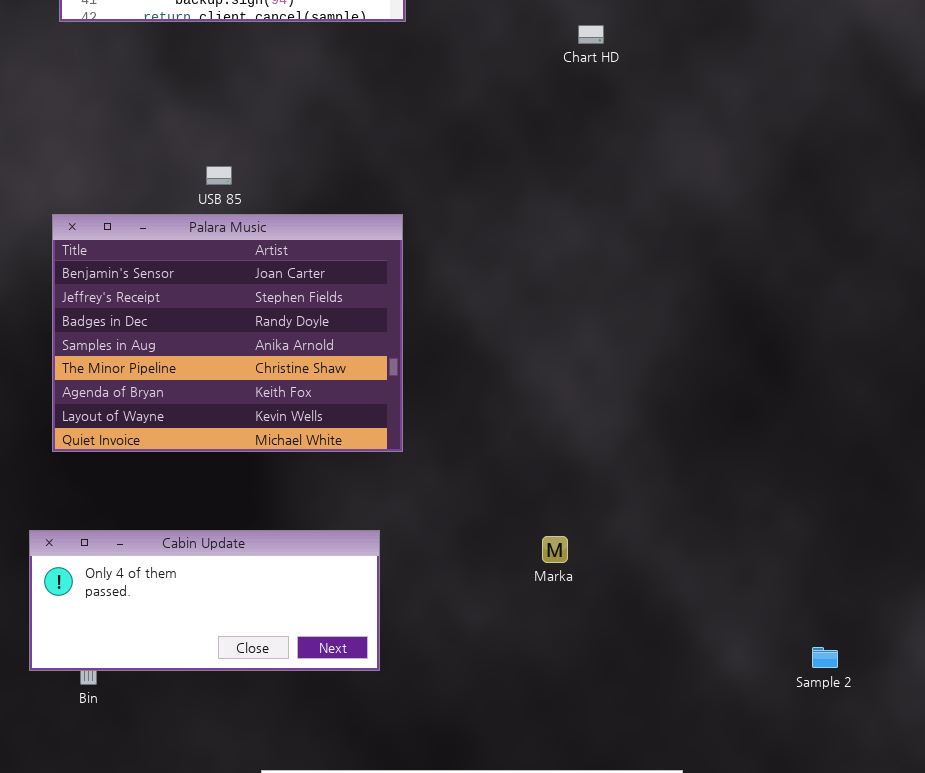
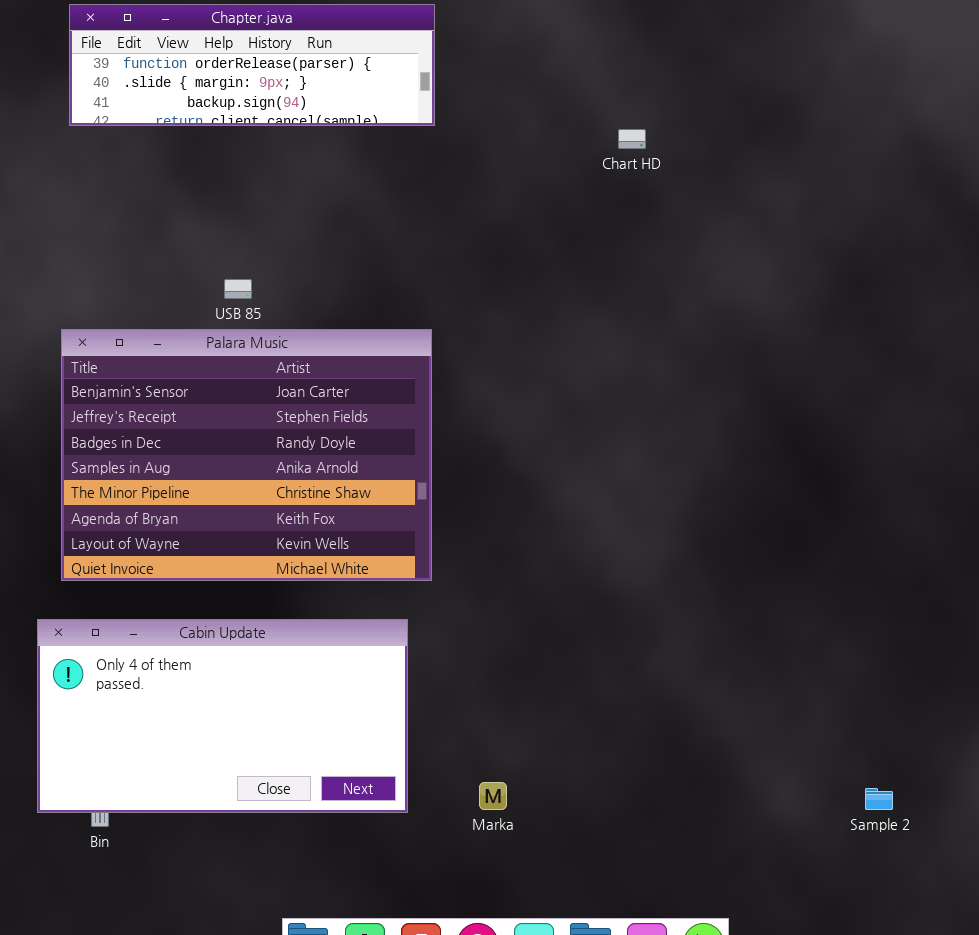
Cabin Update: [29,530,380,671] -> [37,619,408,813], resized
Marka: [542,536,568,563] -> [479,782,507,810], moved

